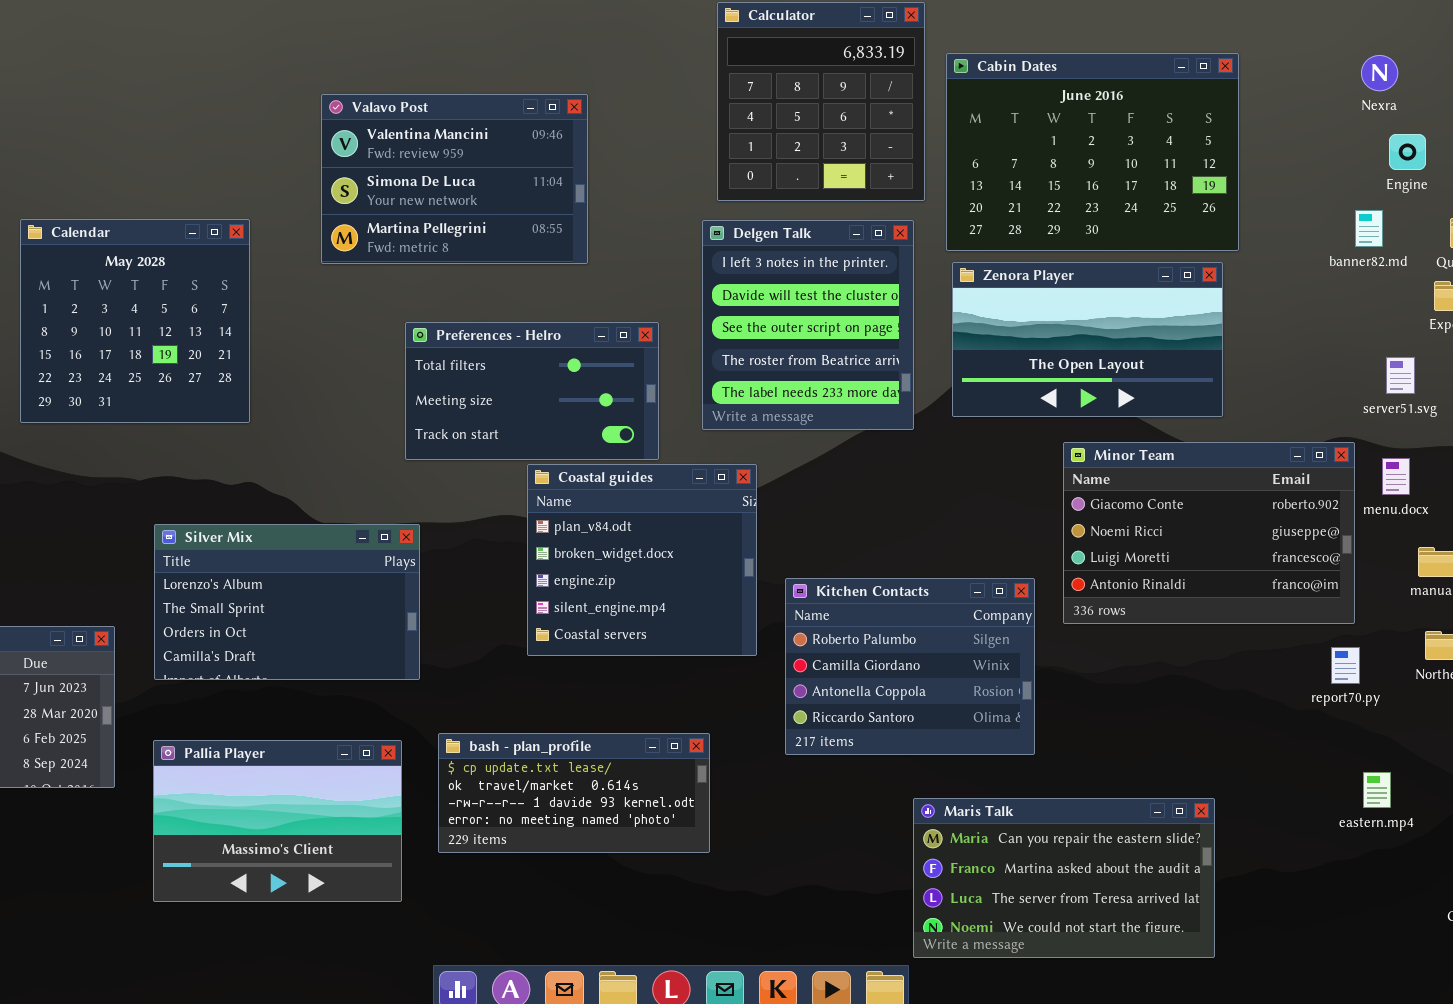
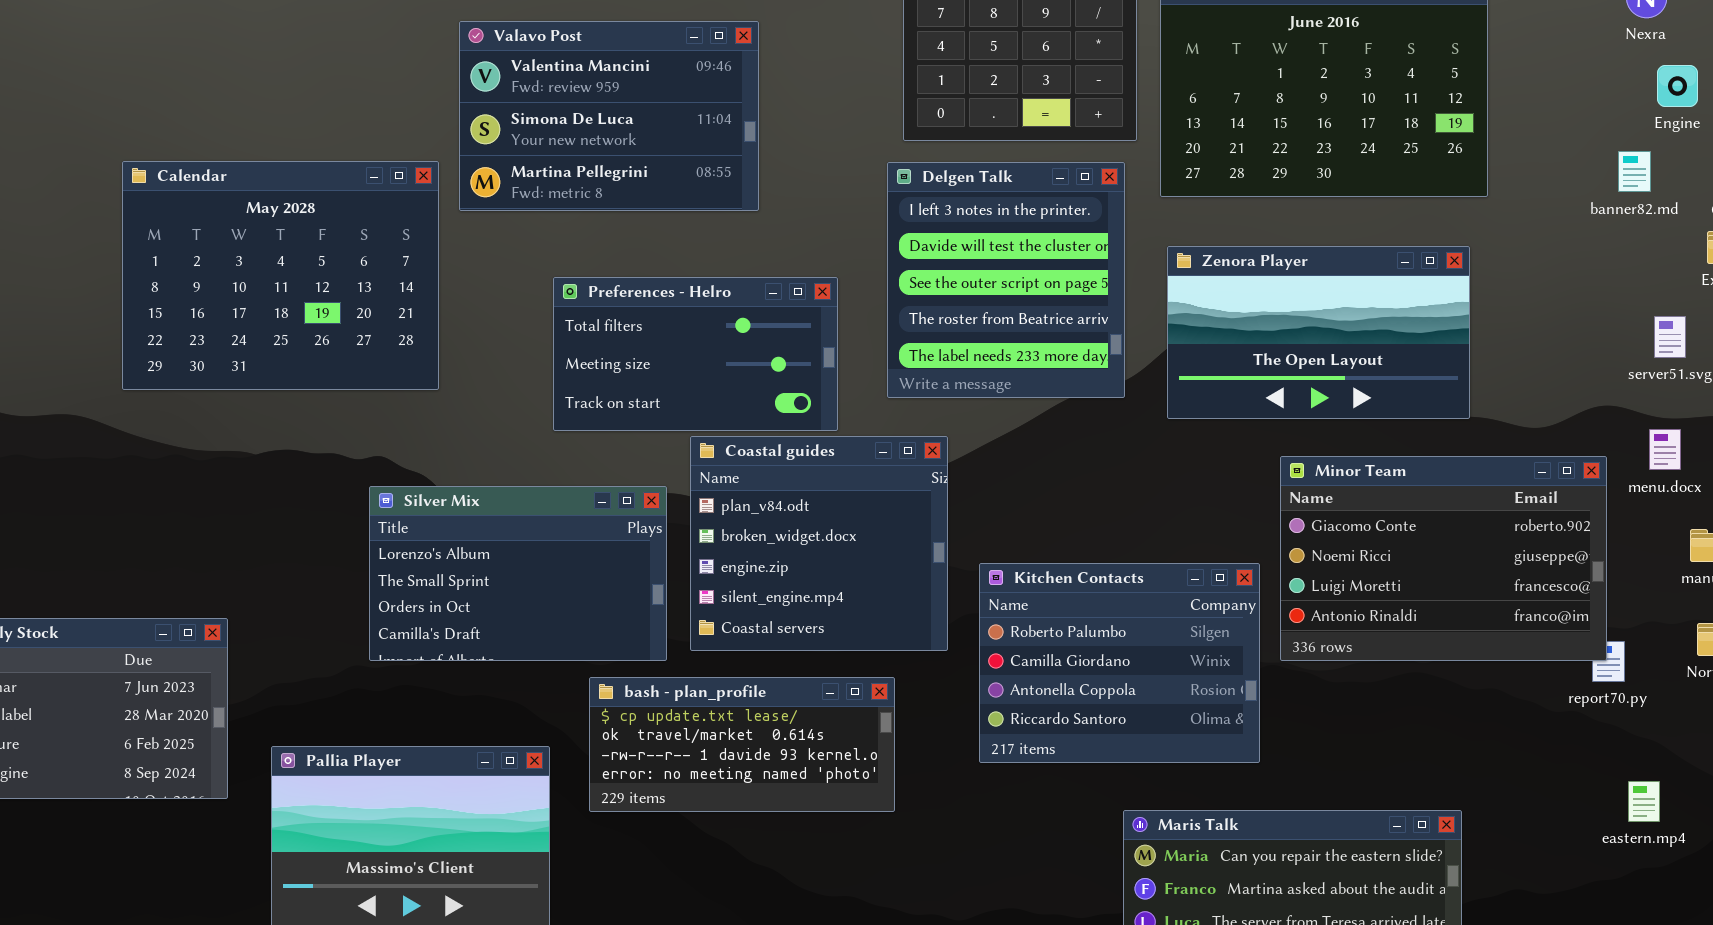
Calendar: [20,219,250,423] -> [122,161,439,390], resized
Zenora Player: [952,262,1223,417] -> [1167,246,1470,419], moved
Minor Team: [1063,442,1355,624] -> [1280,456,1607,661], moved
Silver Mix: [154,524,420,680] -> [369,486,667,661], moved
bash - plan_profile: [438,733,710,853] -> [589,677,895,812], moved

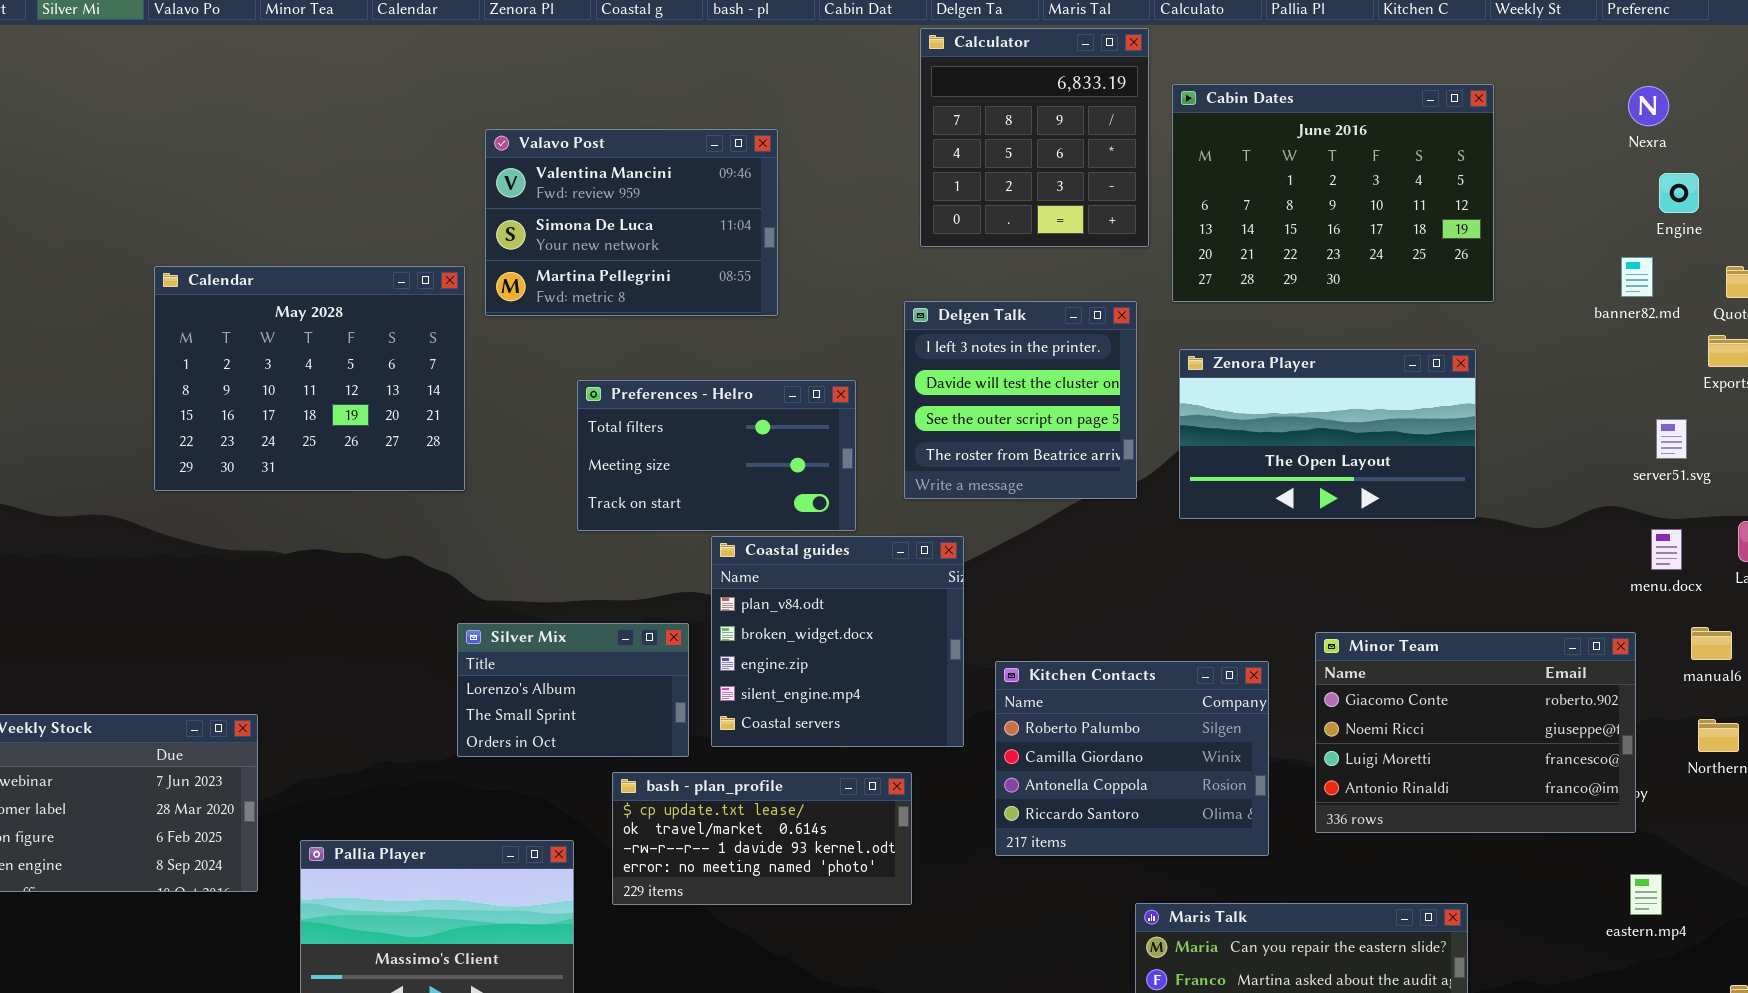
Delgen Talk: [887,162,1125,398] -> [904,301,1137,499], resized
Minor Team: [1280,456,1607,661] -> [1315,632,1636,833], moved
Silver Mix: [369,486,667,661] -> [457,623,689,757], resized

